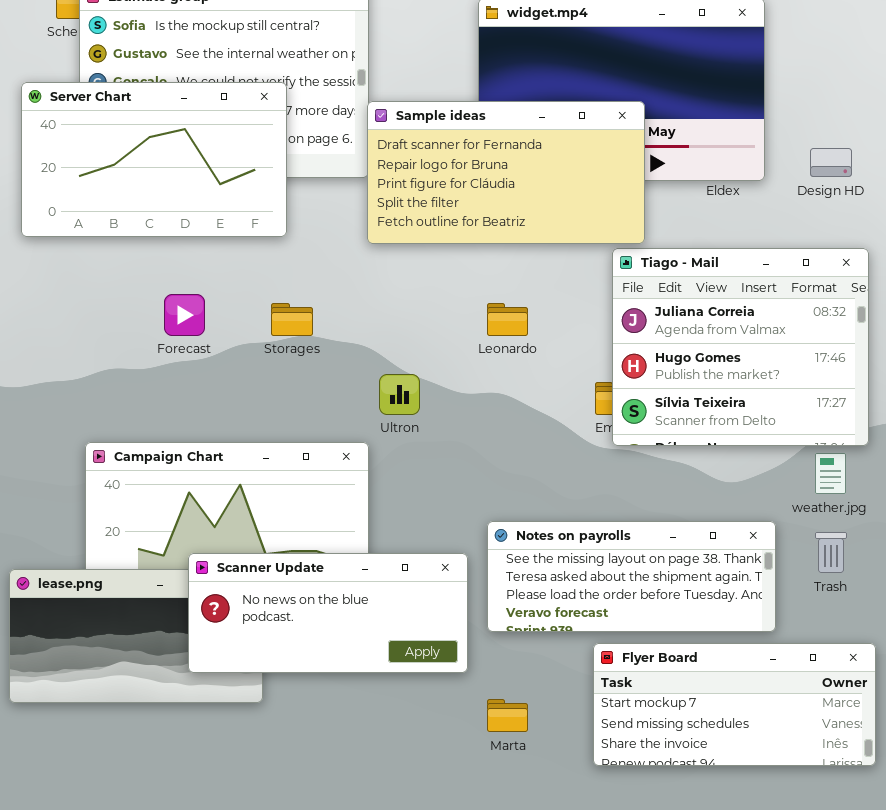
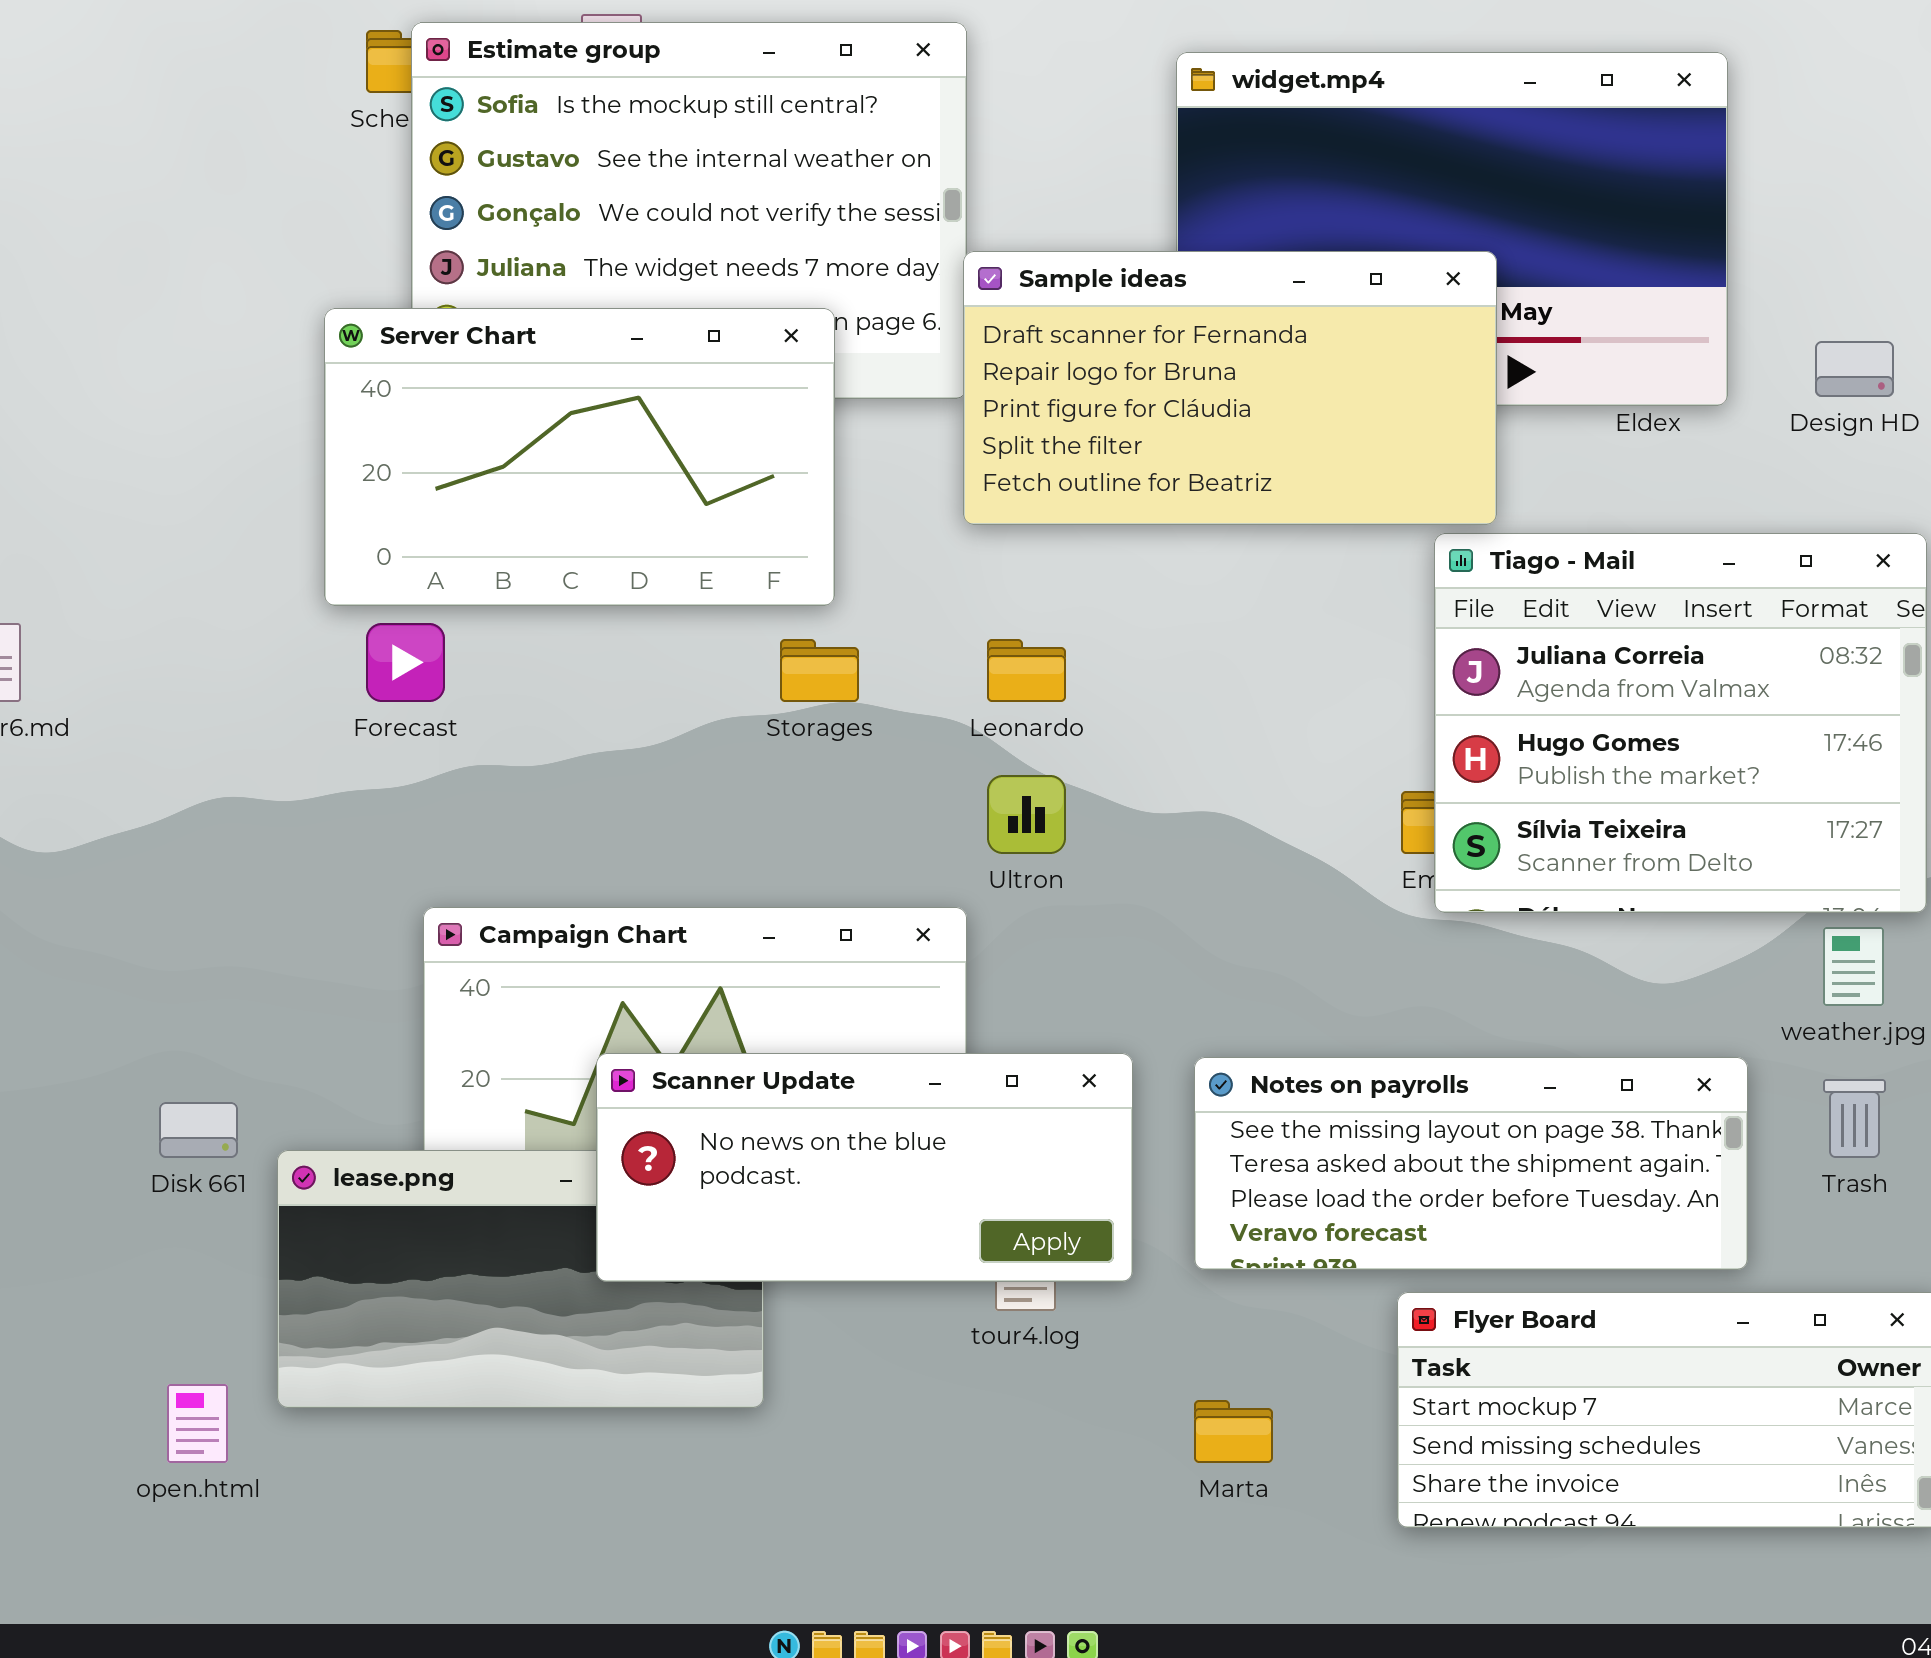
Server Chart: [21,82,287,237] -> [324,308,835,606], moved
Forecast: [164,294,205,336] -> [366,623,445,702], moved
Leonardo: [487,303,528,336] -> [987,639,1066,702], moved
Scanner Update: [188,553,468,673] -> [596,1053,1133,1282], moved

